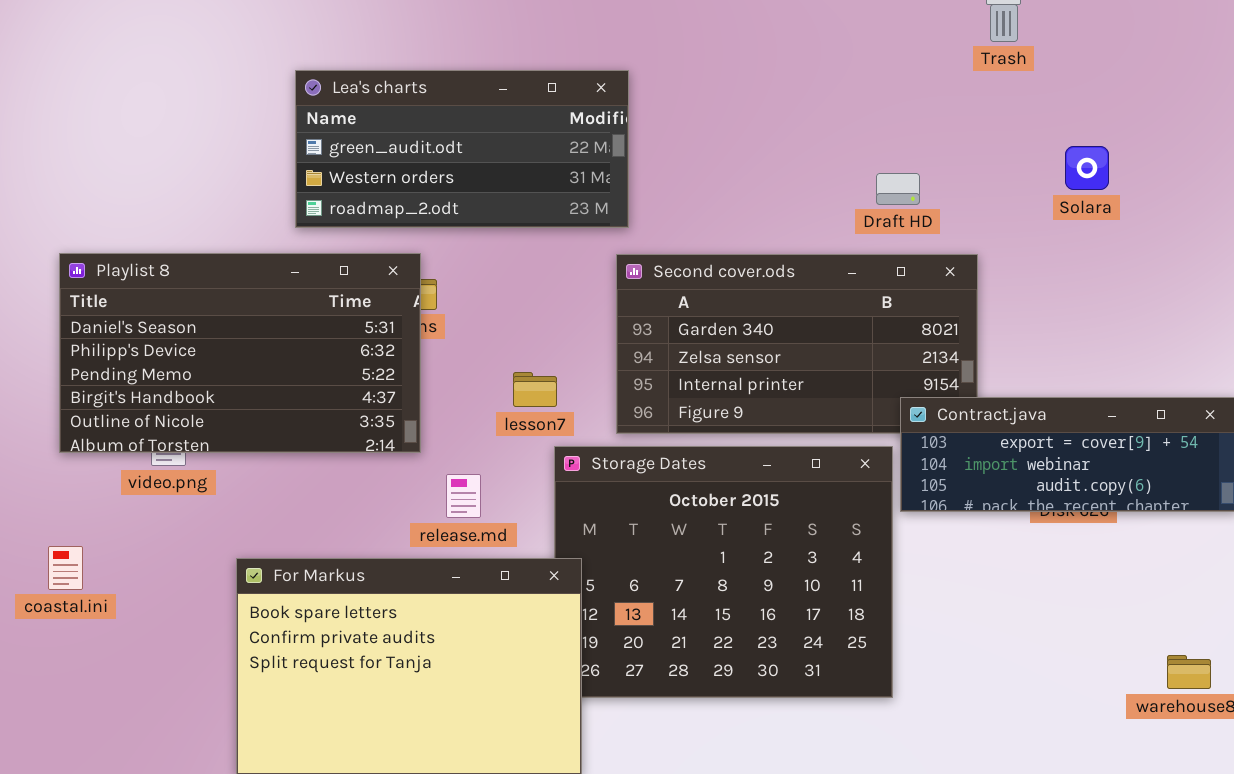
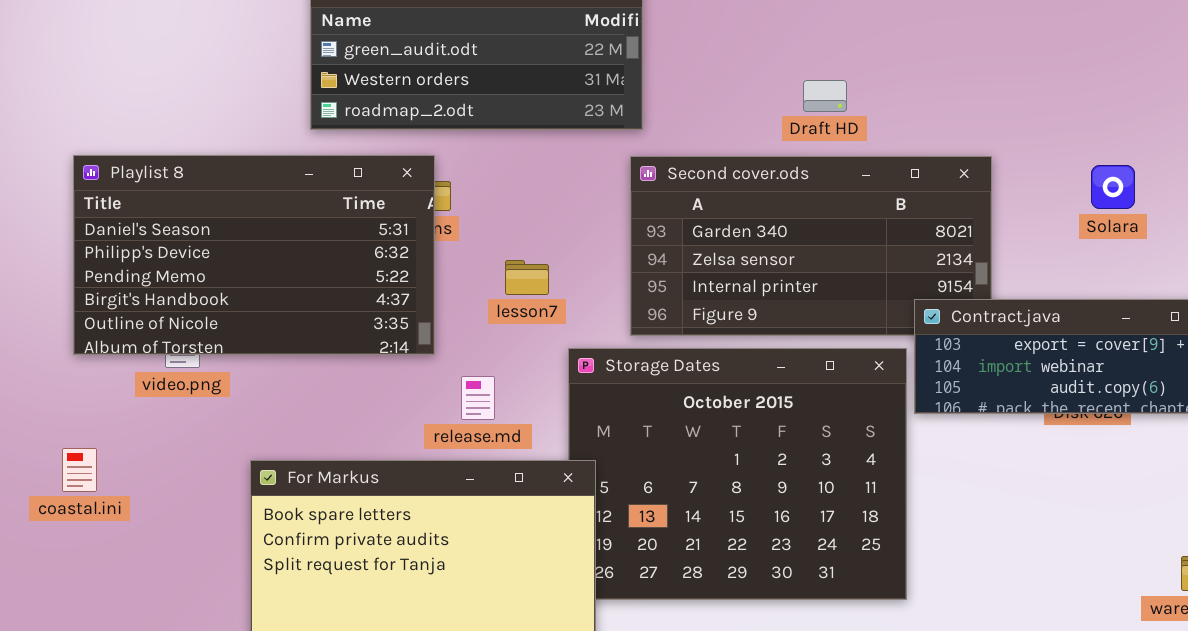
Solara: [1065,146,1109,190] -> [1091,165,1135,209], moved
Draft HD: [876,173,920,205] -> [803,80,847,112], moved
lesson7: [513,372,557,407] -> [505,260,549,295], moved

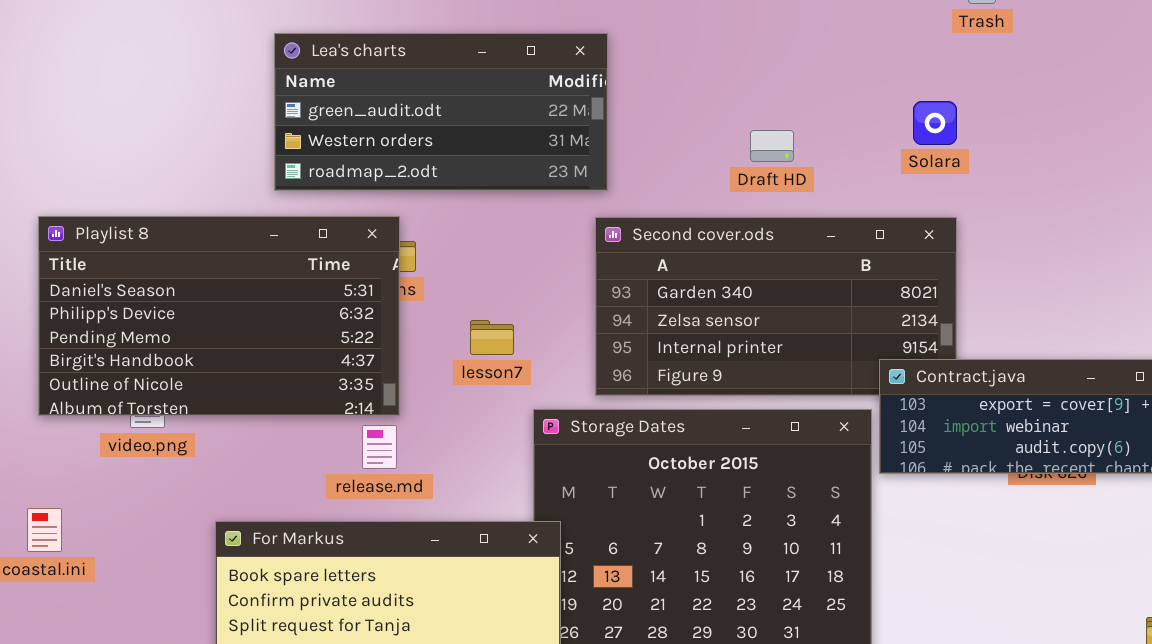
Draft HD: [803,80,847,112] -> [750,130,794,162], moved
Solara: [1091,165,1135,209] -> [913,101,957,145], moved
release.md: [461,376,495,420] -> [362,425,397,469], moved

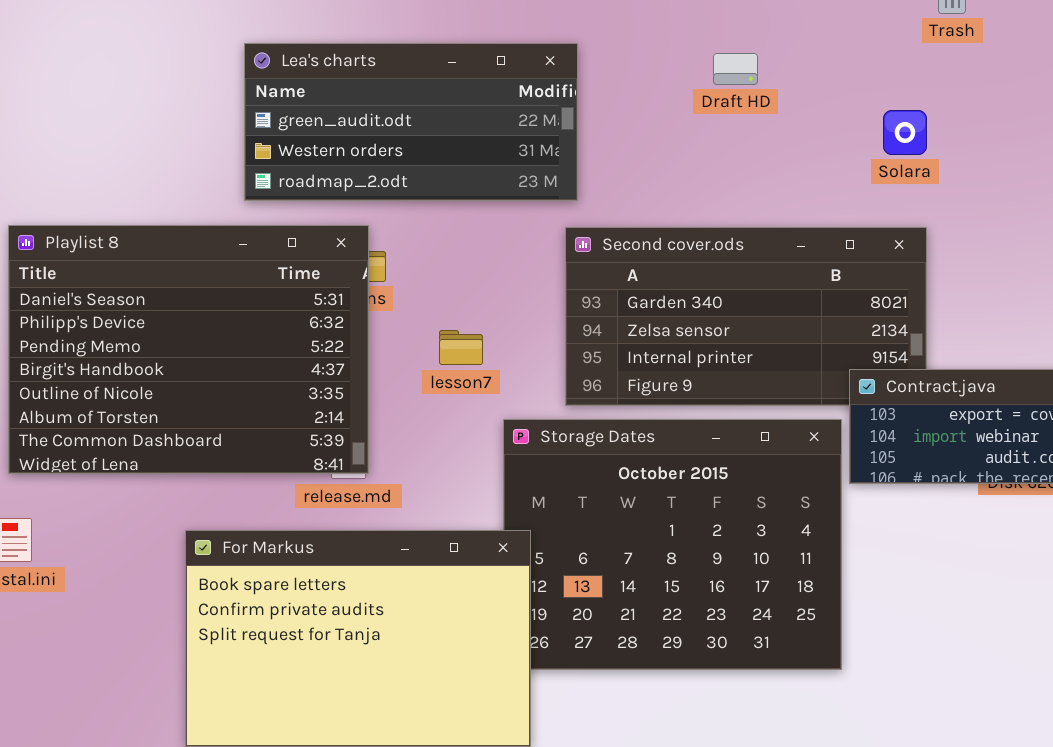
Draft HD: [750,130,794,162] -> [713,53,758,85], moved
Playlist 8: [38,216,400,416] -> [8,225,369,474], resized

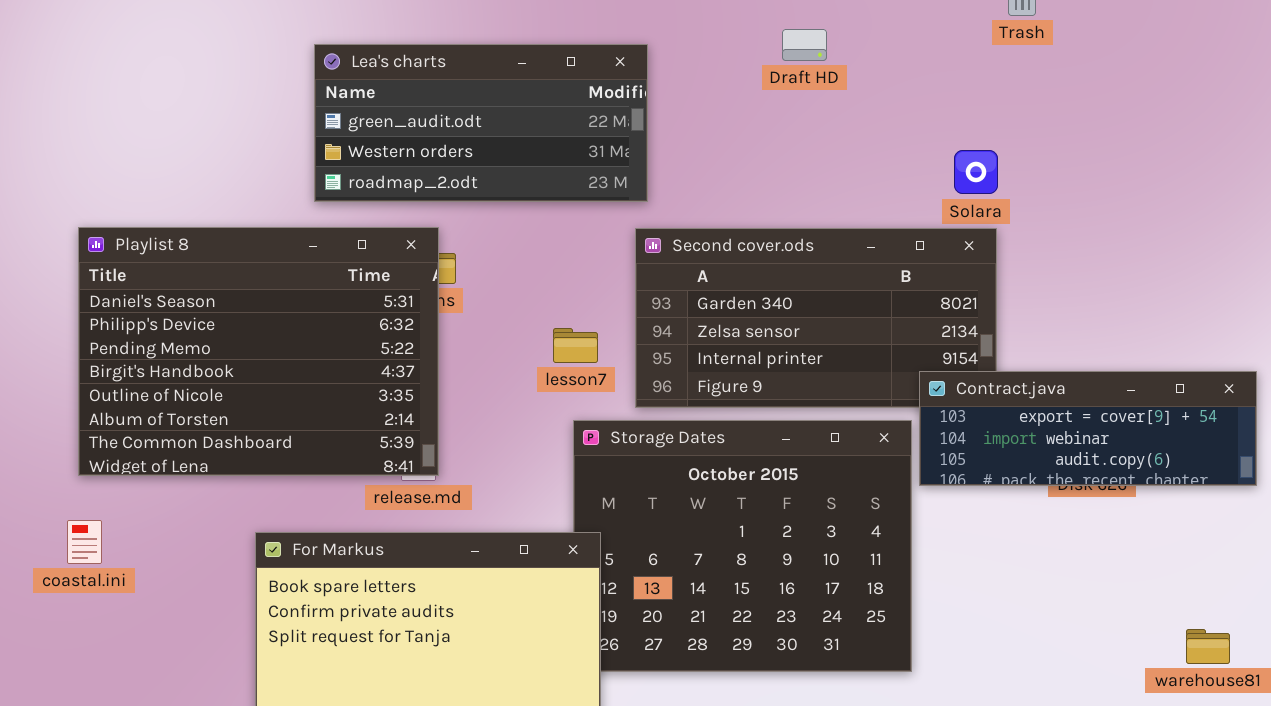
Draft HD: [713,53,758,85] -> [782,29,827,61], moved
Solara: [883,110,927,155] -> [954,150,998,194], moved
lesson7: [439,330,483,365] -> [553,328,598,363], moved

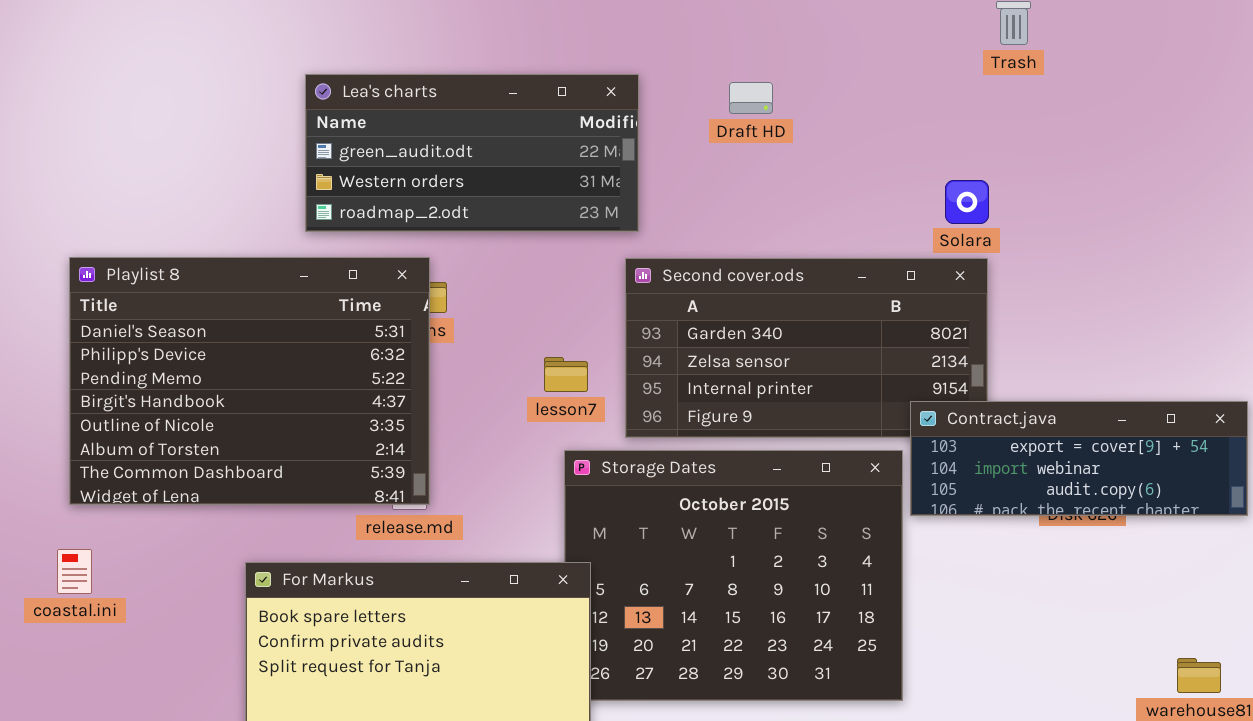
Draft HD: [782,29,827,61] -> [729,82,773,114], moved

